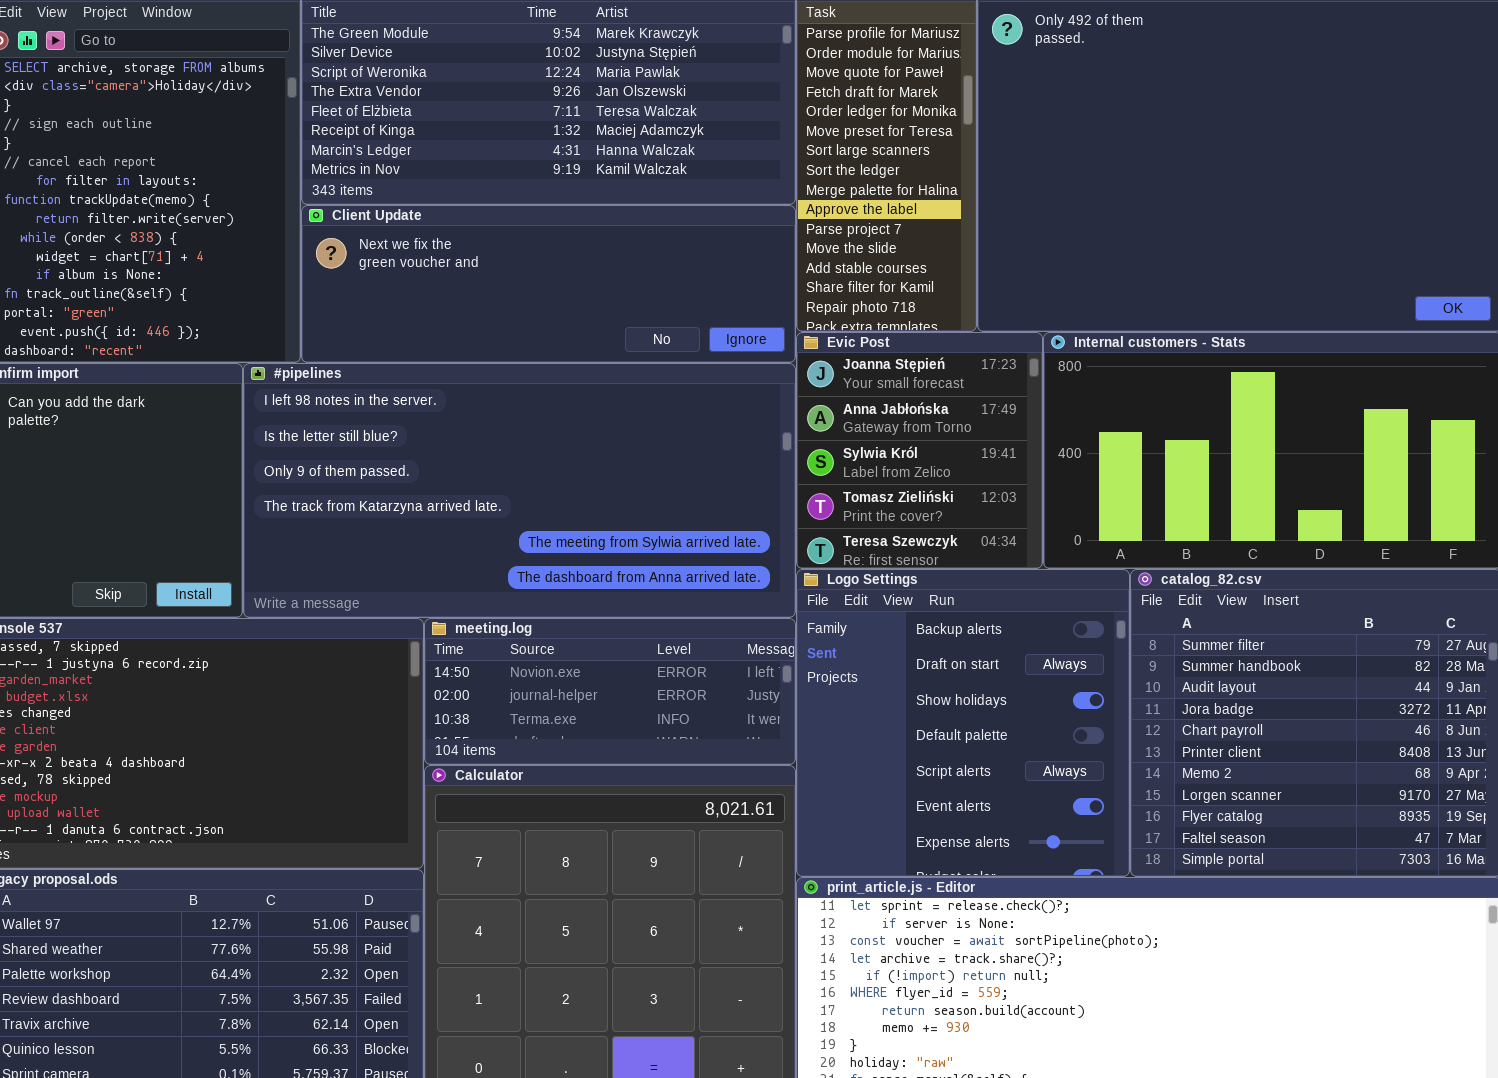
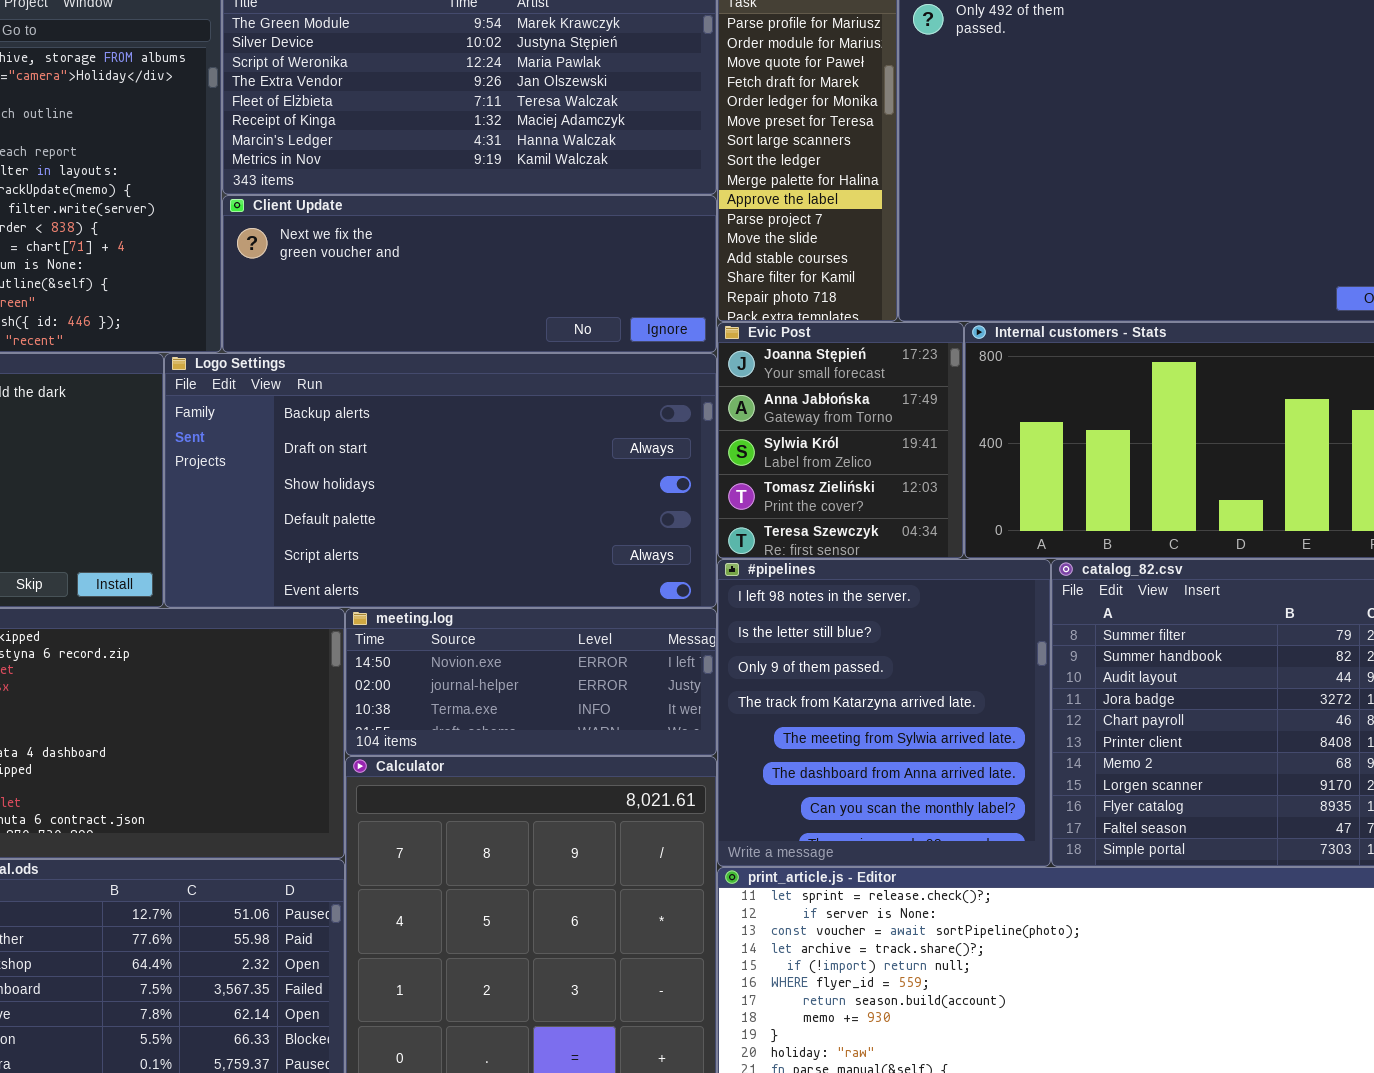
#pipelines: [243,363,796,618] -> [717,559,1051,867], moved, resized
Logo Settings: [796,569,1130,877] -> [164,353,717,608], moved, resized

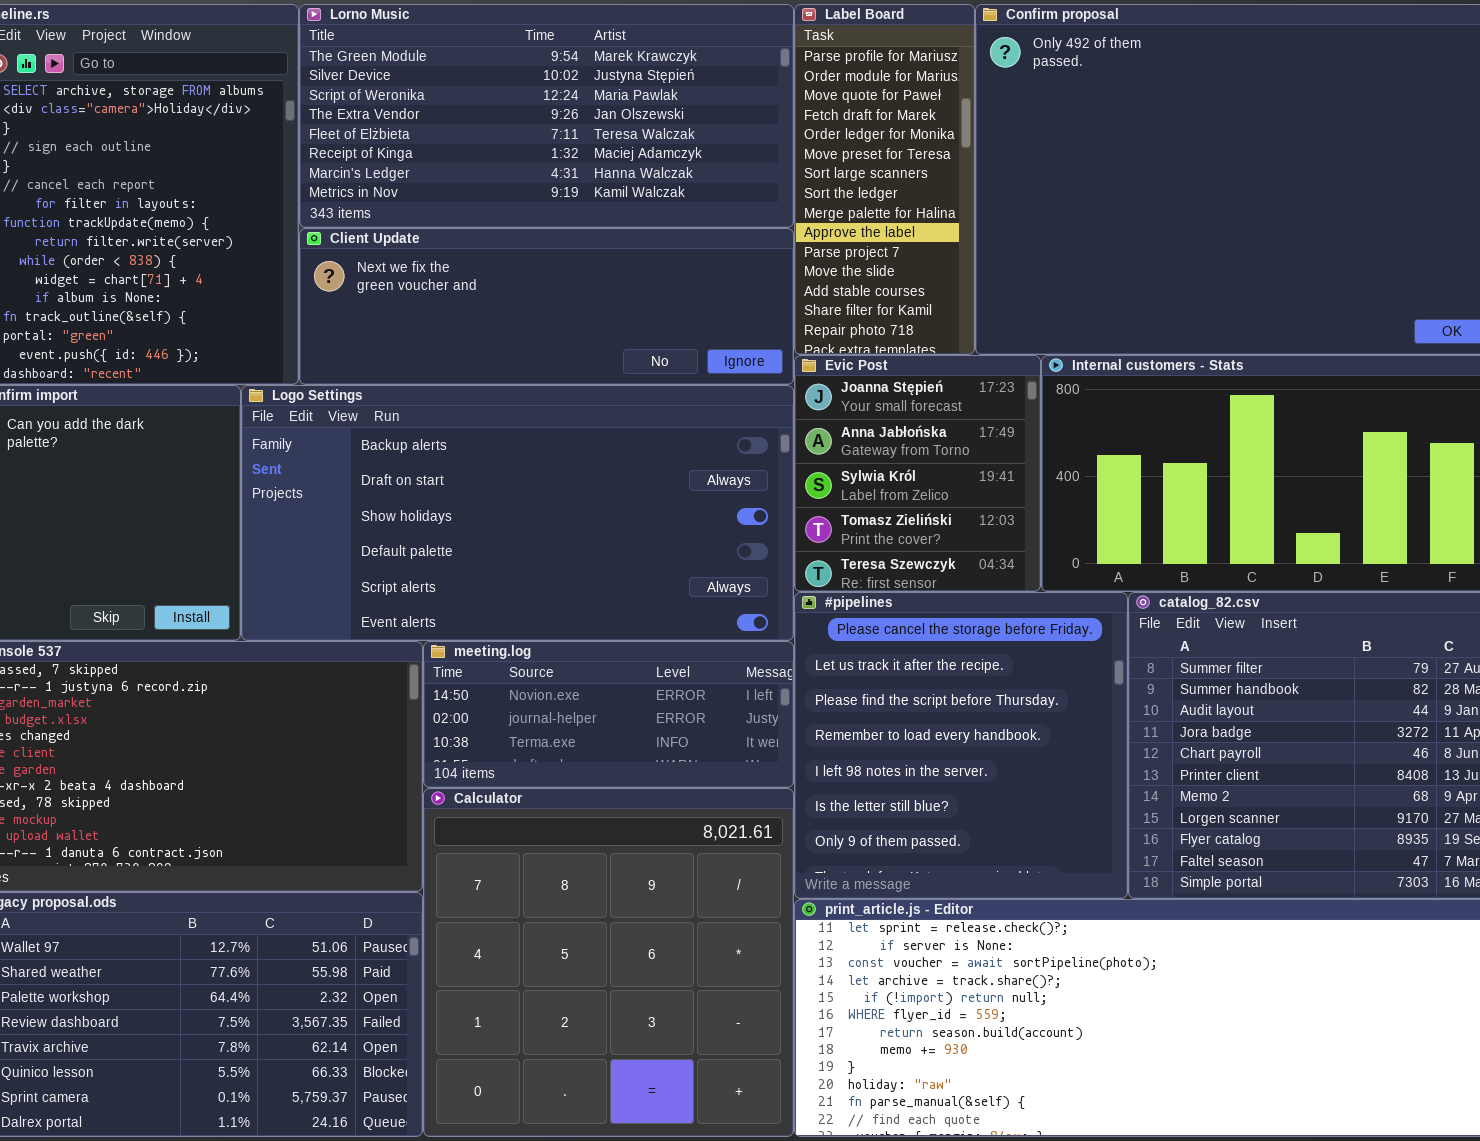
#pipelines: [717,559,1051,867] -> [794,592,1128,899], scrolled up 4 rows

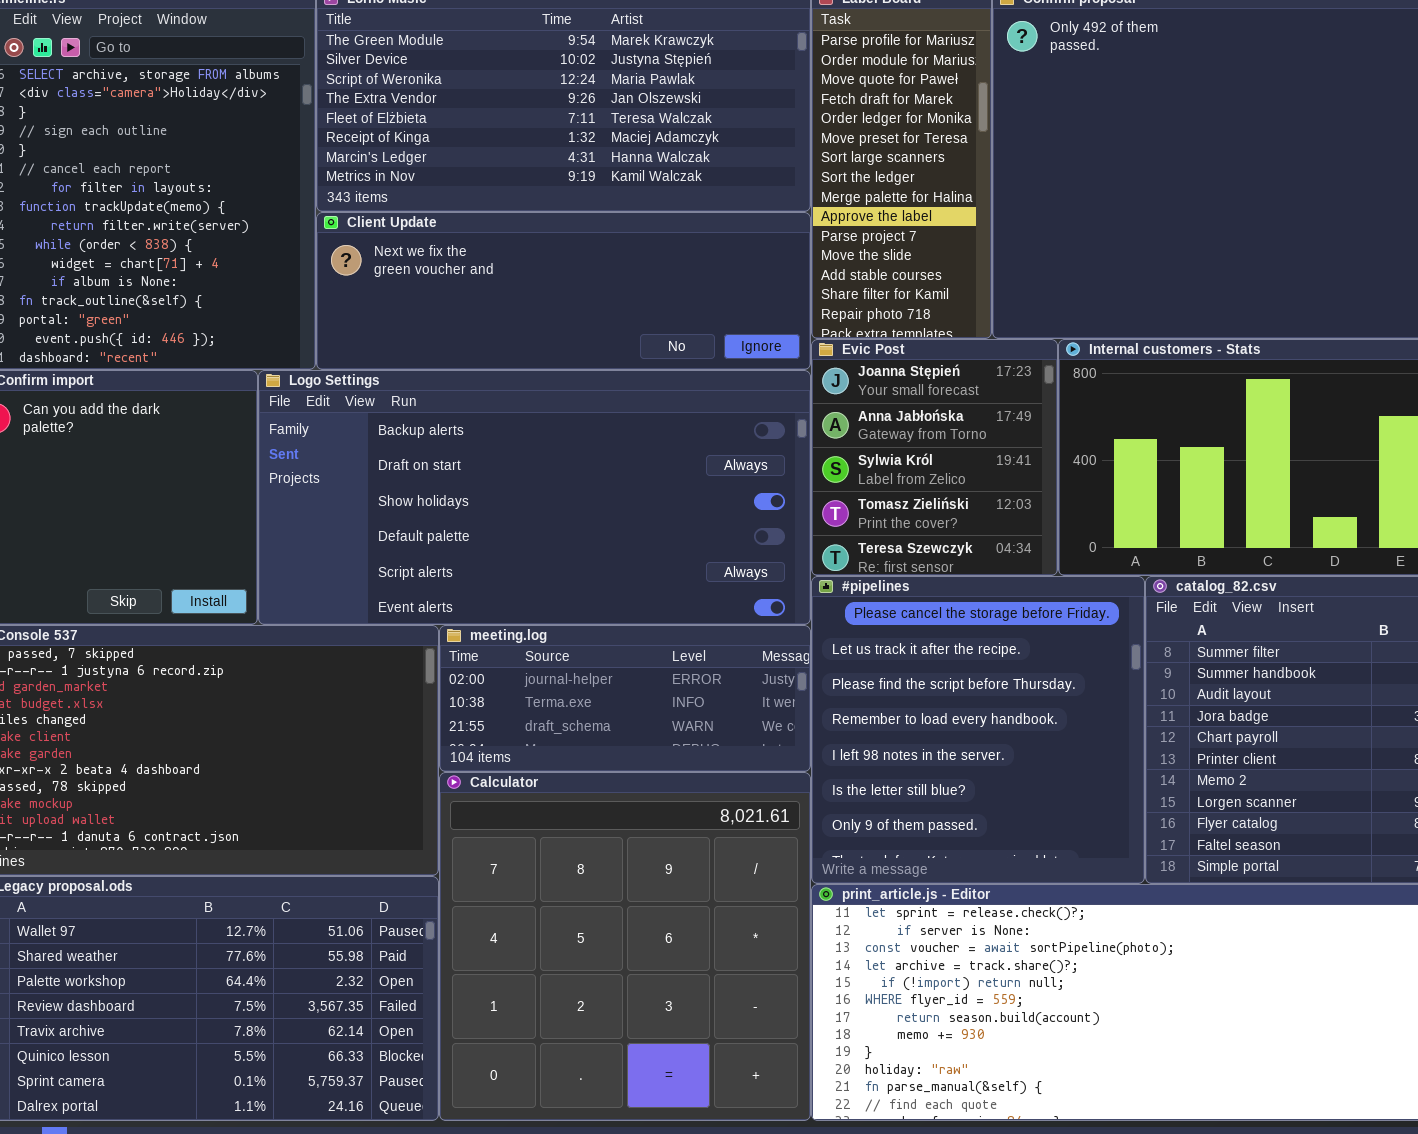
meeting.log: [423,641,794,788] -> [439,625,811,772], scrolled down 1 row

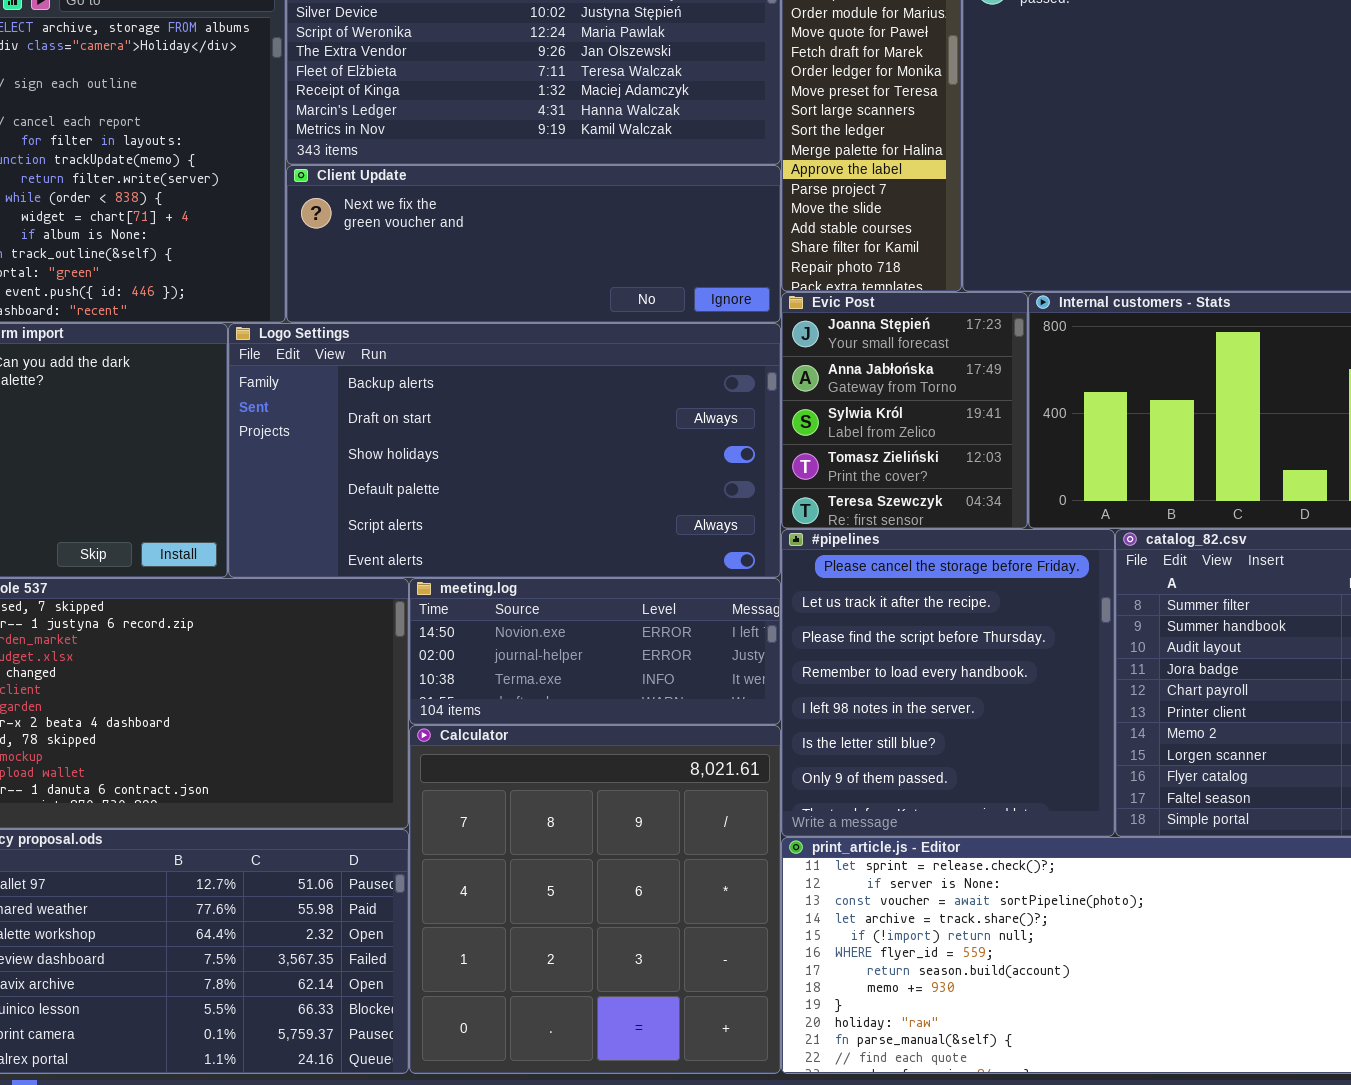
meeting.log: [439,625,811,772] -> [409,578,781,725], scrolled up 1 row

